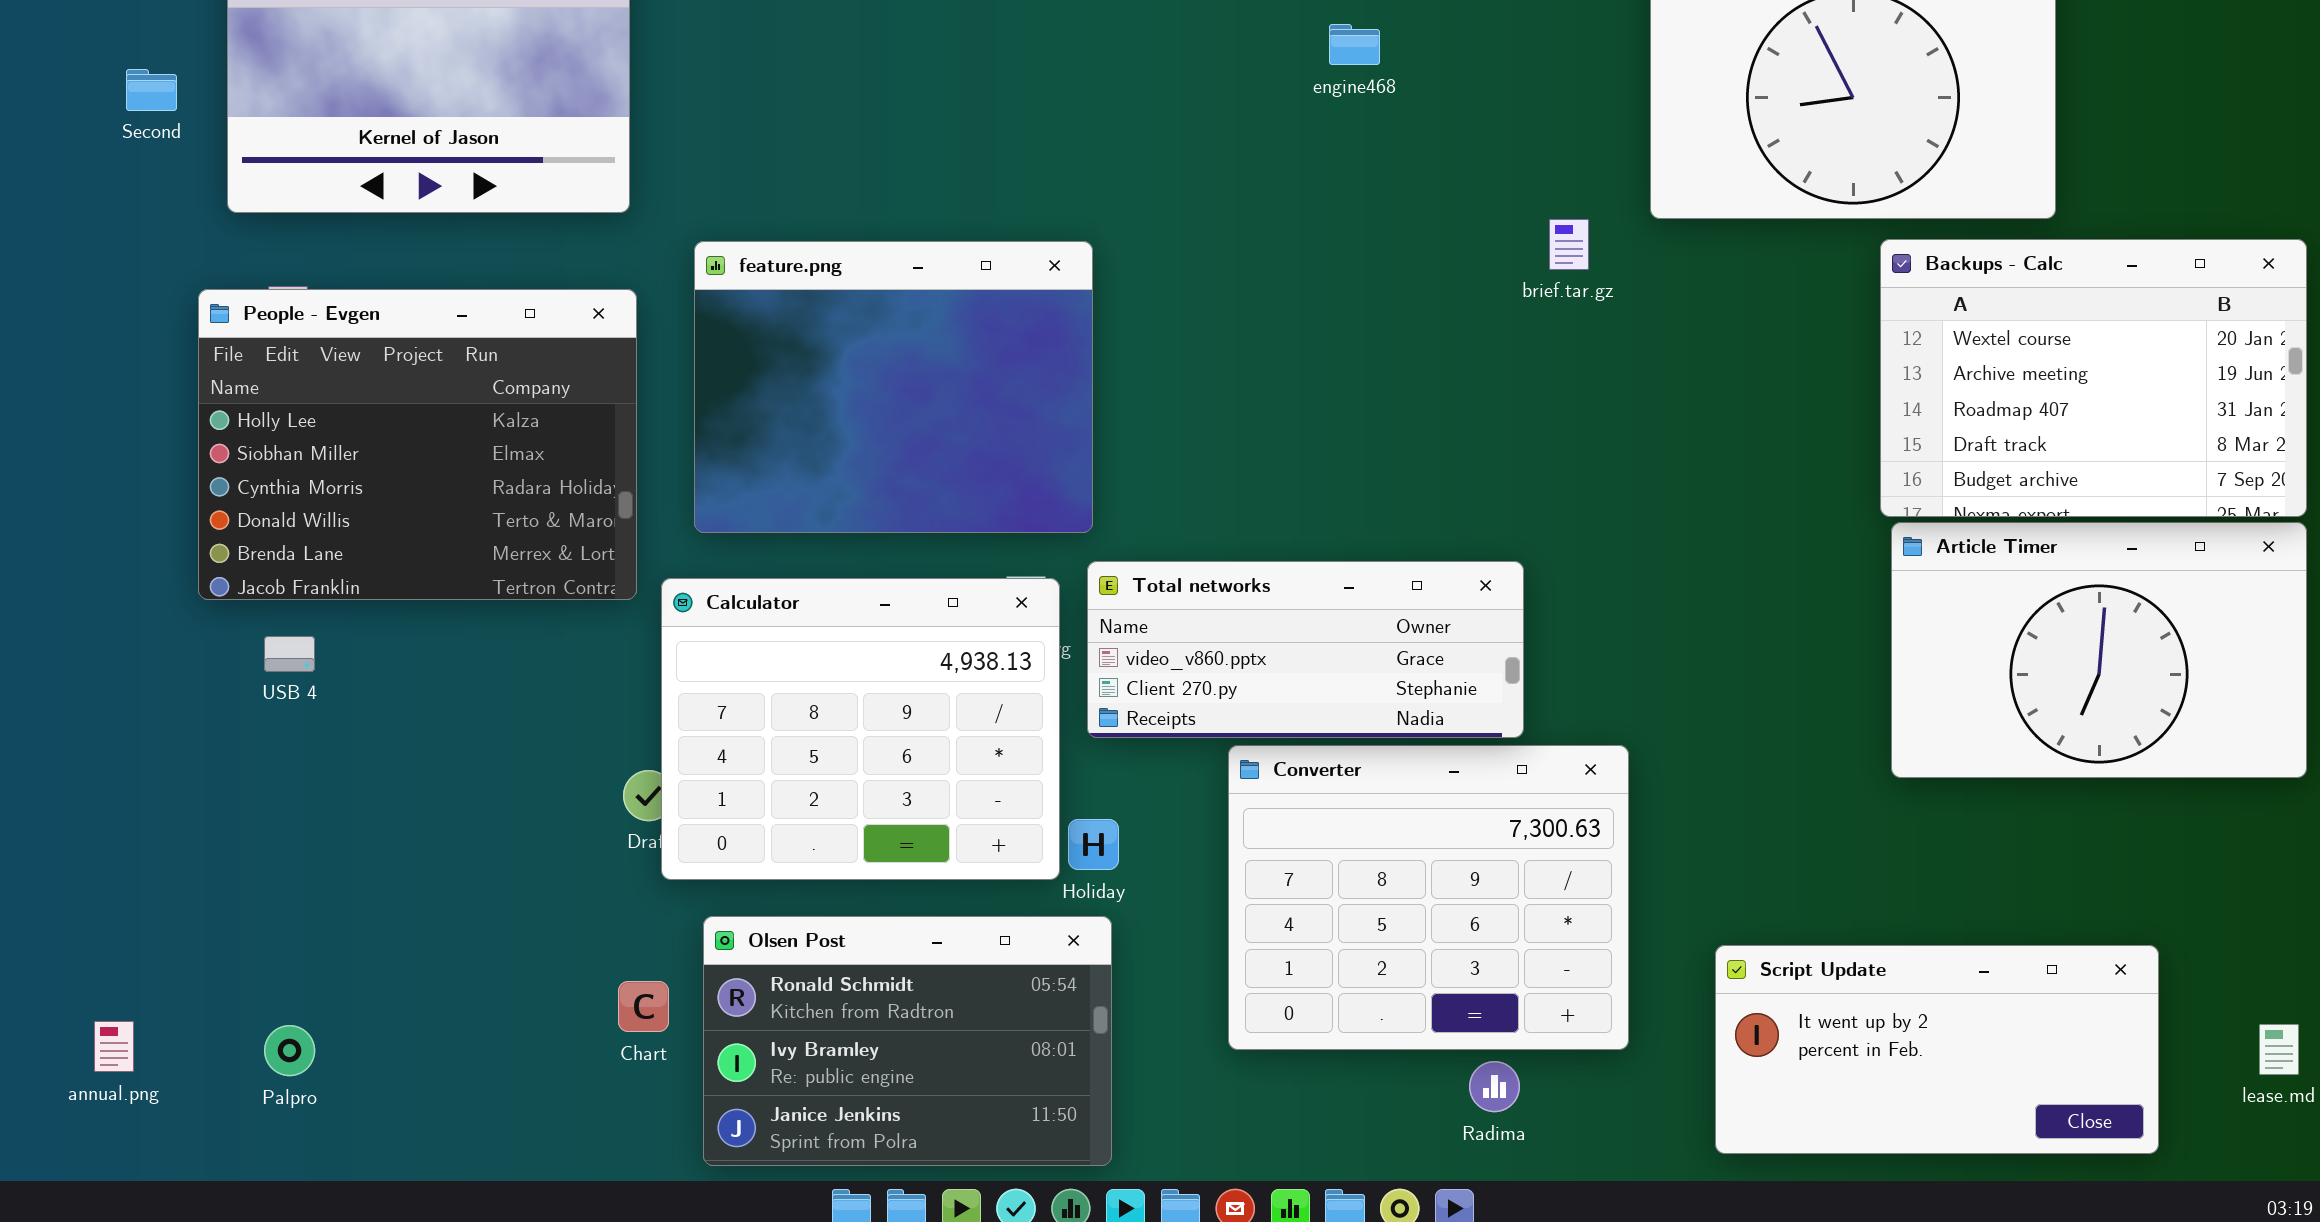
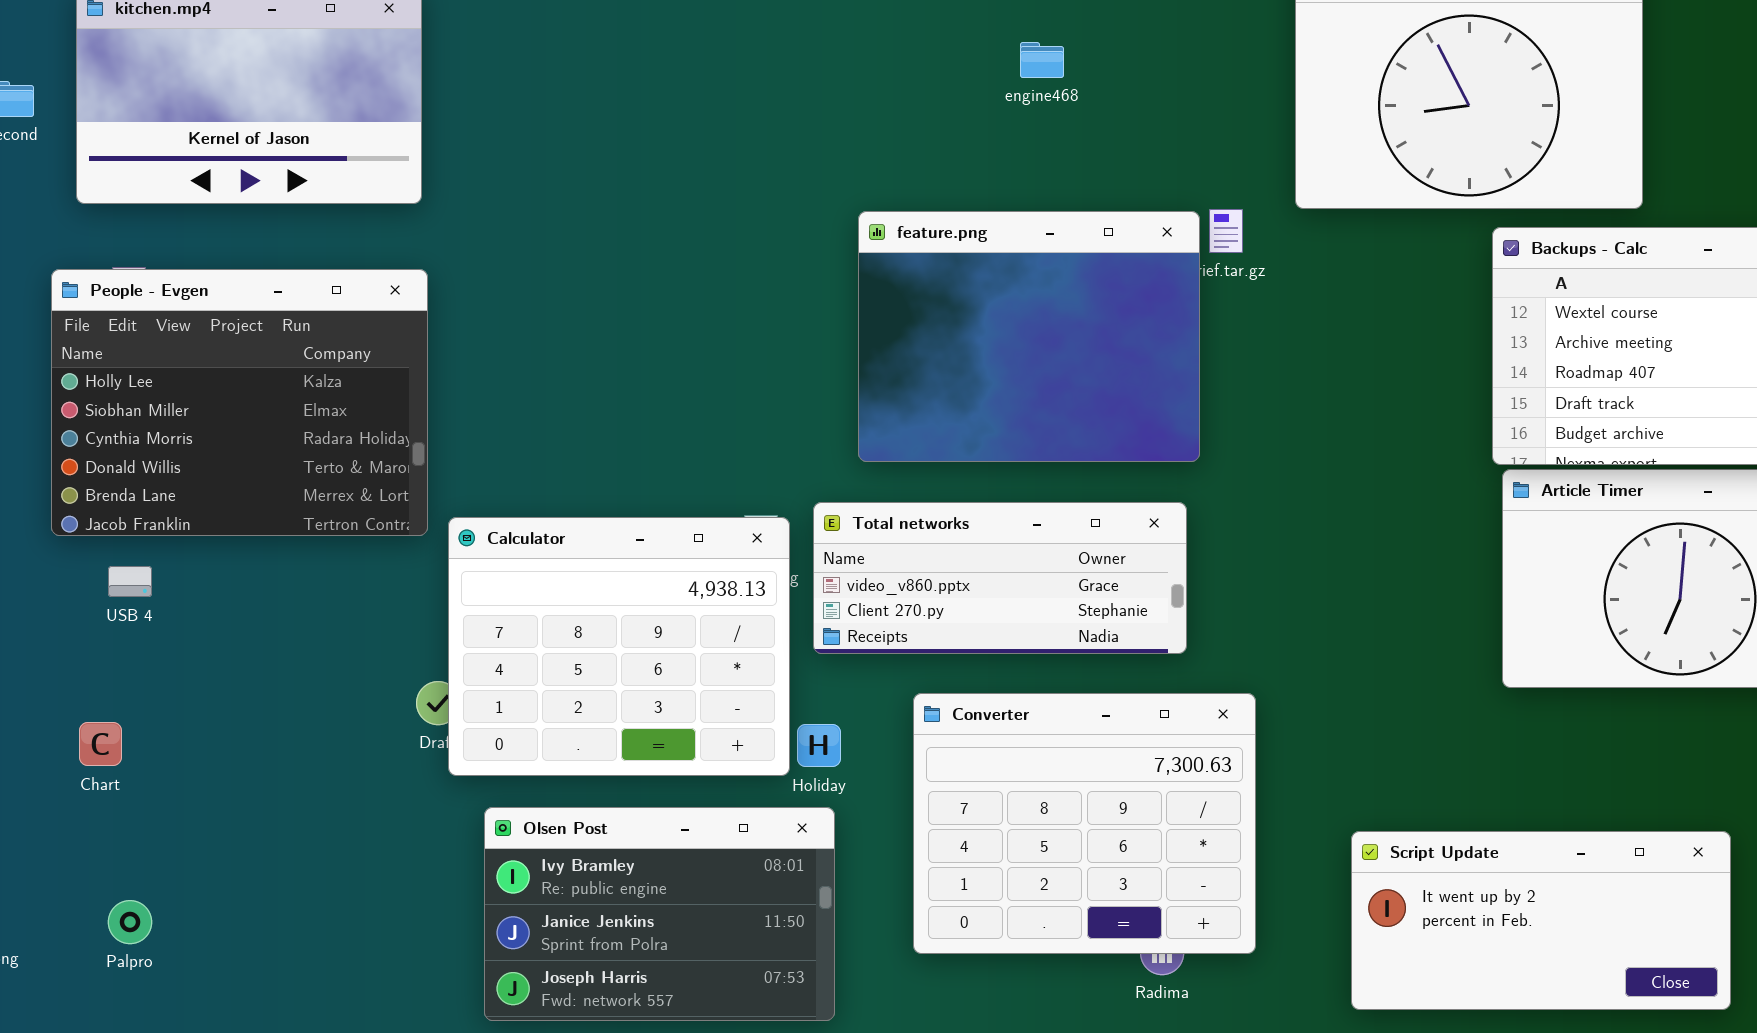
feature.png: [694,241,1093,533] -> [858,211,1200,462], moved
Converter: [1228,745,1629,1050] -> [913,693,1256,954], moved
Olsen Post: [703,916,1112,1166] -> [484,807,835,1021], scrolled down 1 row
Chart: [618,981,669,1032] -> [79,722,122,766], moved

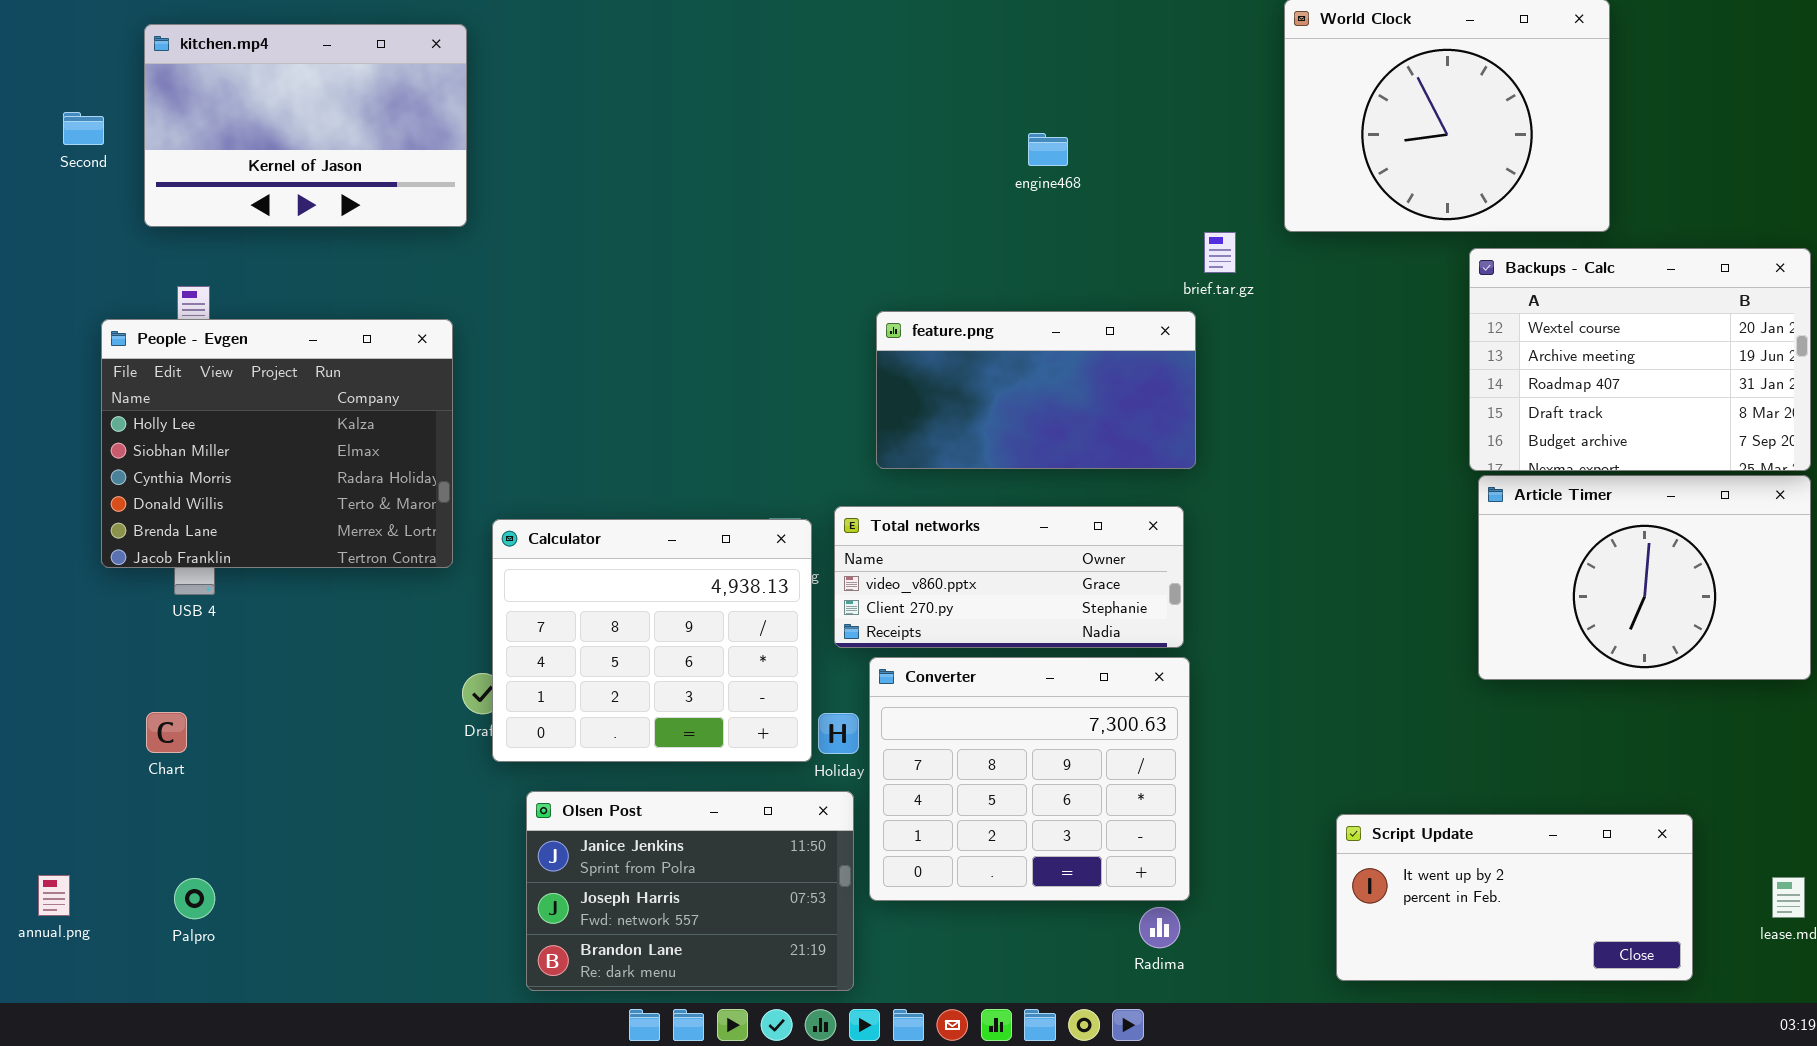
engine468: [1020,42,1064,78] -> [1028,133,1068,166], moved
feature.png: [858,211,1200,462] -> [876,311,1196,469], resized
People - Evgen: [51,269,428,536] -> [101,319,453,568], moved
Converter: [913,693,1256,954] -> [869,657,1190,901], moved
Olsen Post: [484,807,835,1021] -> [526,791,854,991], scrolled down 1 row

